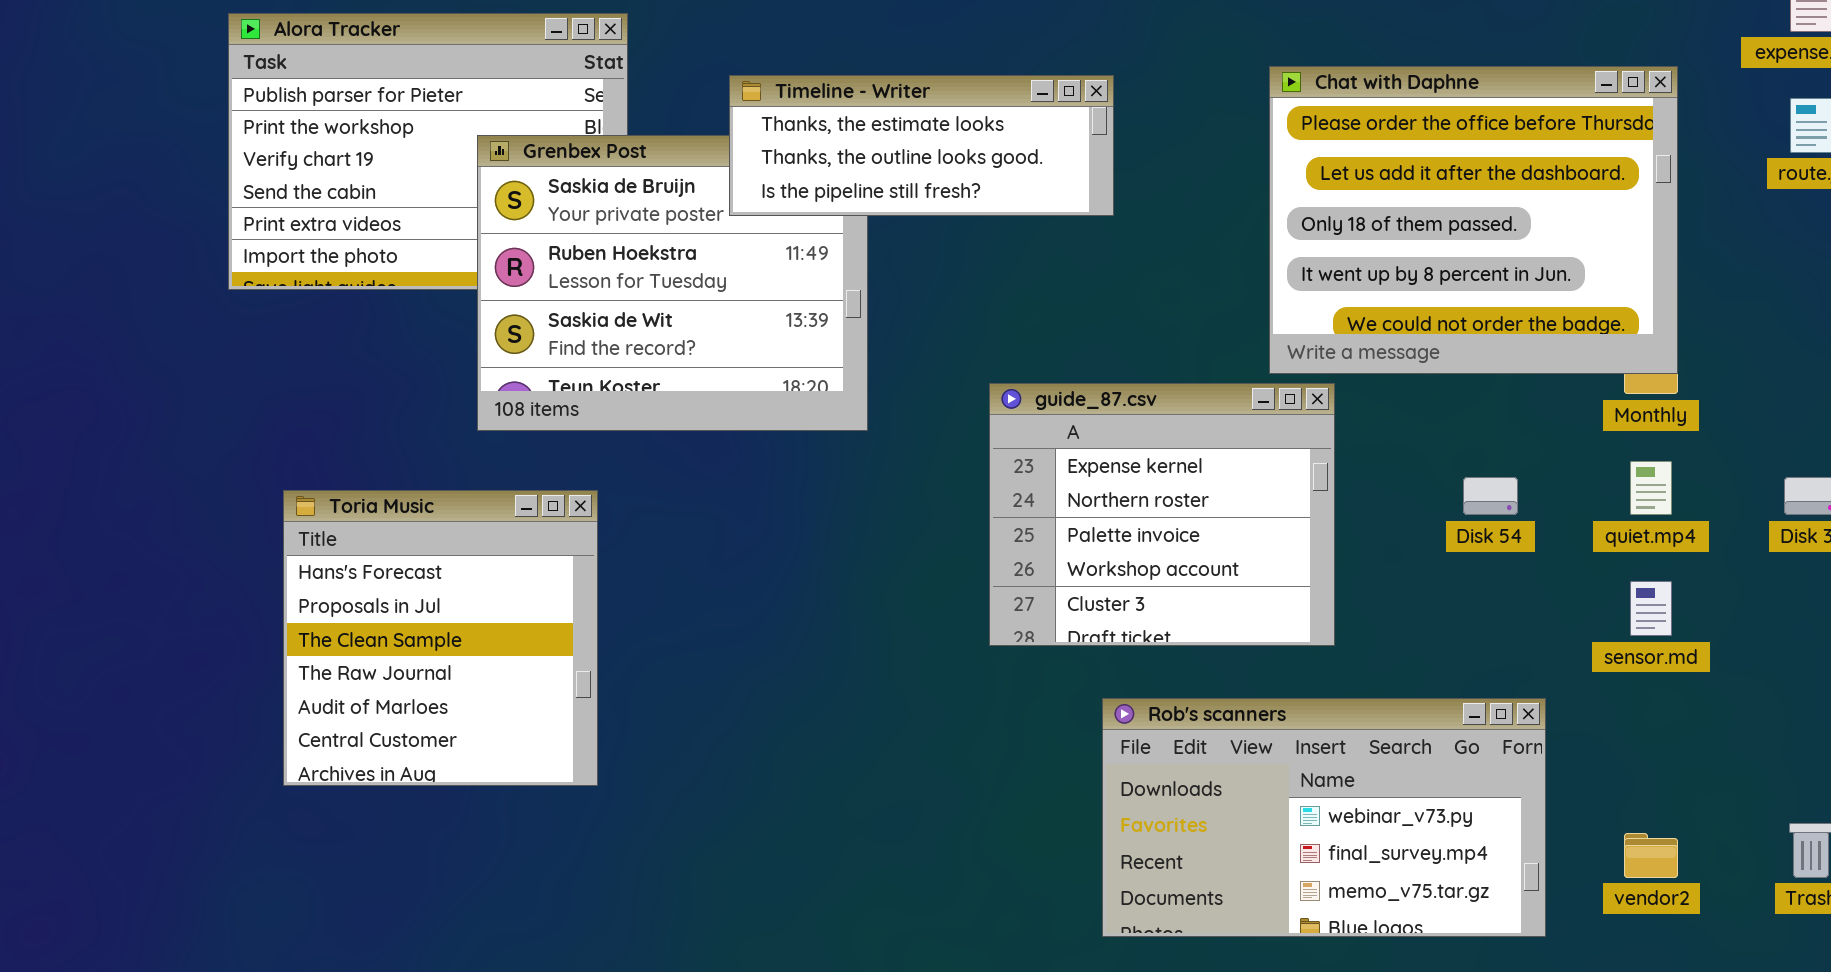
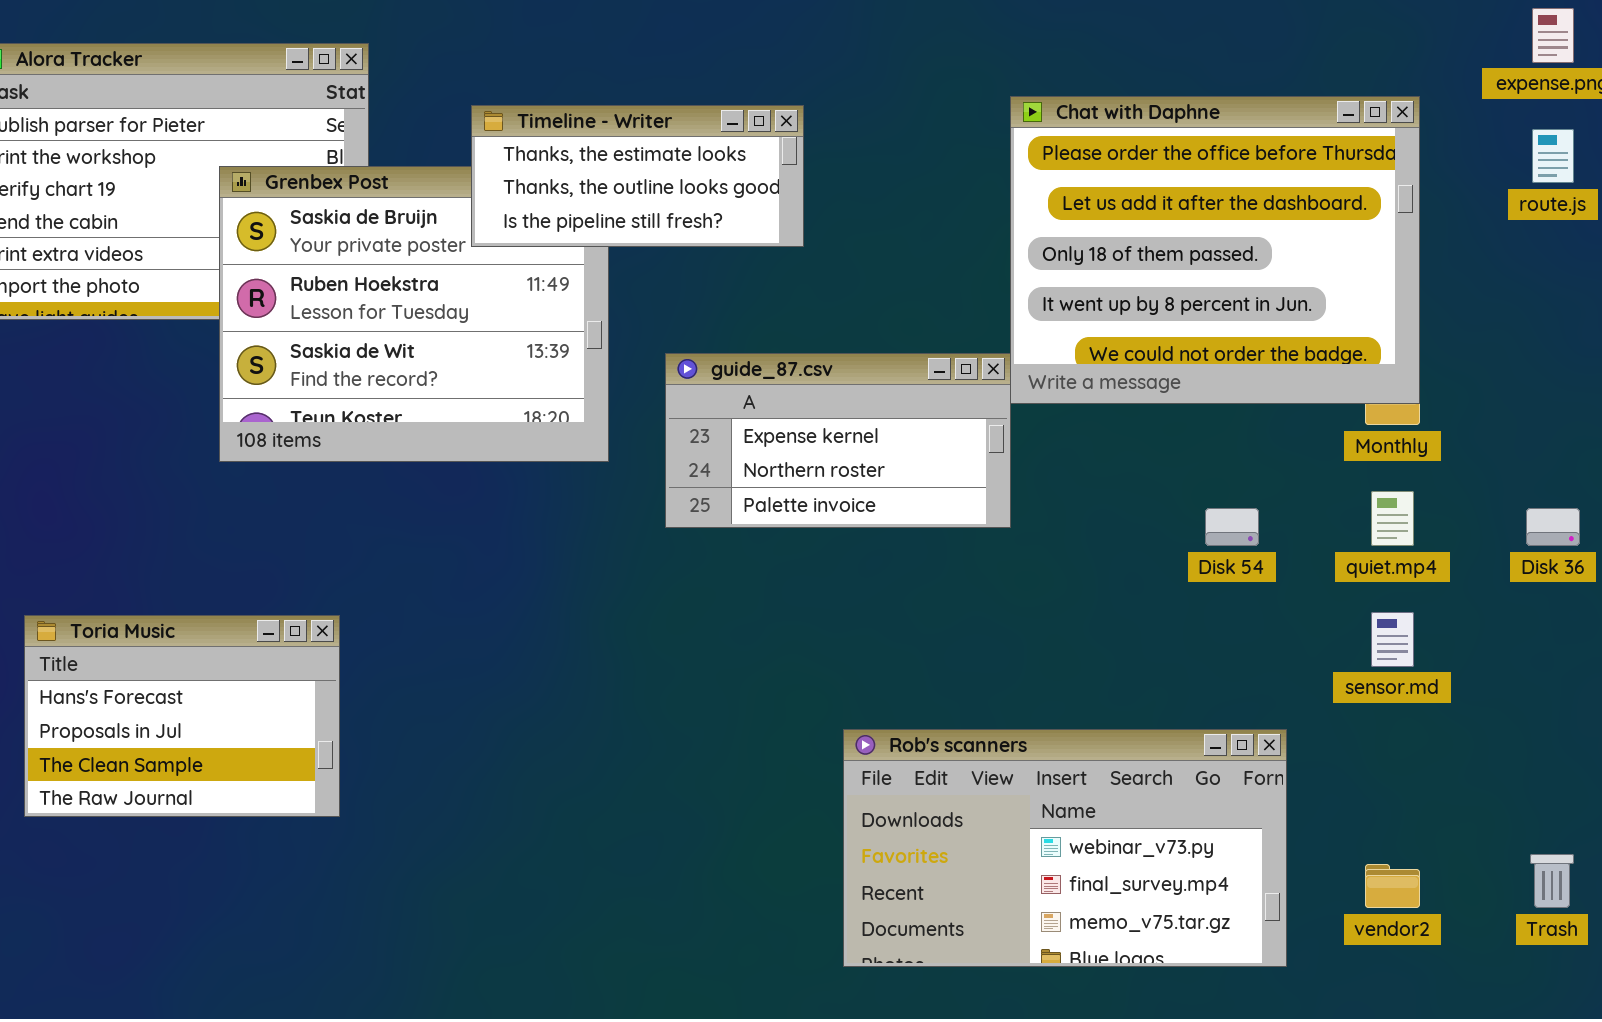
Timeline - Writer: [729,75,1114,216] -> [471,105,804,247], resized
guide_87.csv: [989,383,1335,646] -> [665,353,1011,528], moved, resized
Toria Music: [283,490,598,786] -> [24,615,340,817], resized

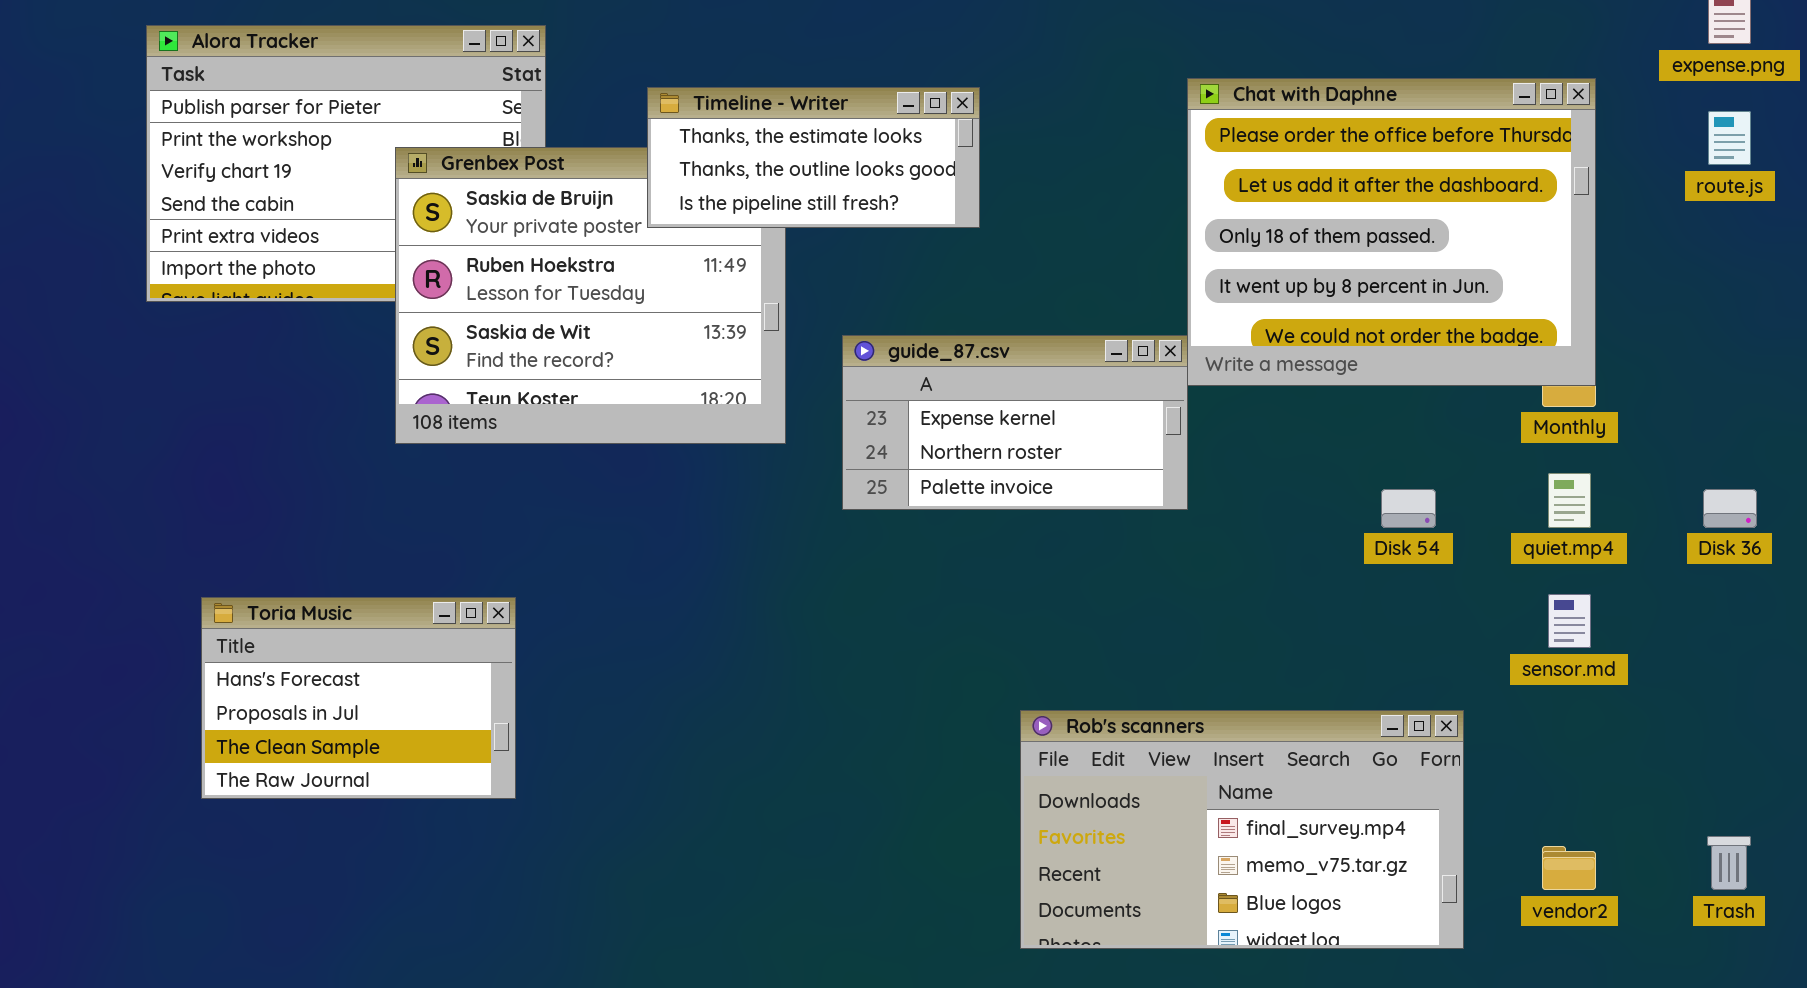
Rob's scanners: [843,729,1287,967] -> [1020,710,1464,949], scrolled down 1 row

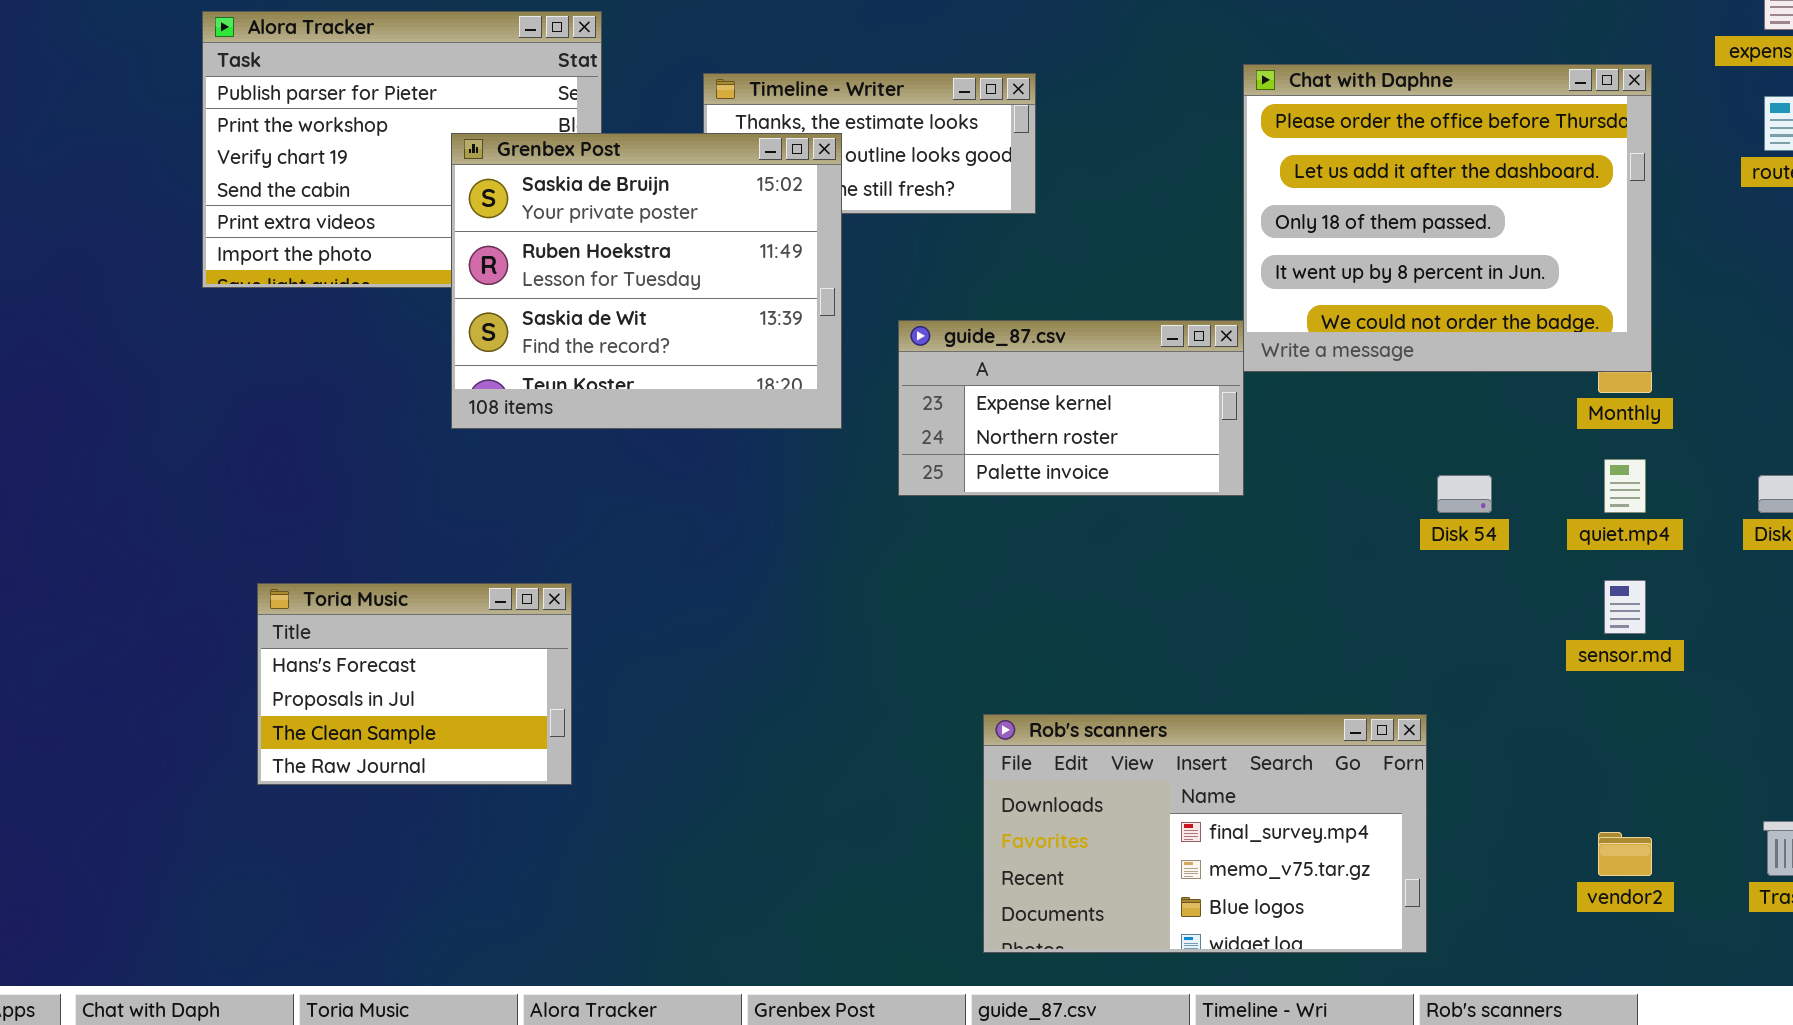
Grenbex Post: [395,147,786,444] -> [451,133,842,429], raised
Rob's scanners: [1020,710,1464,949] -> [983,714,1427,953], moved

